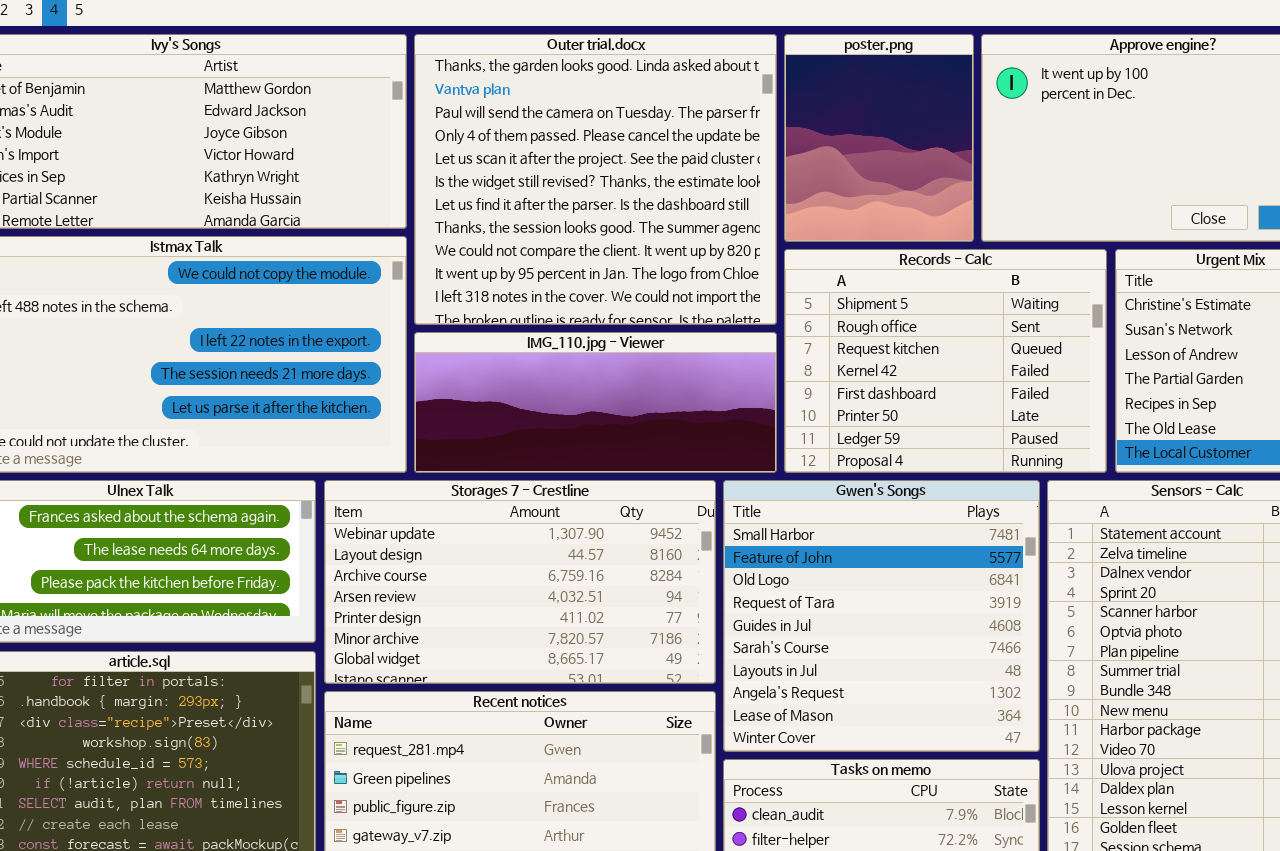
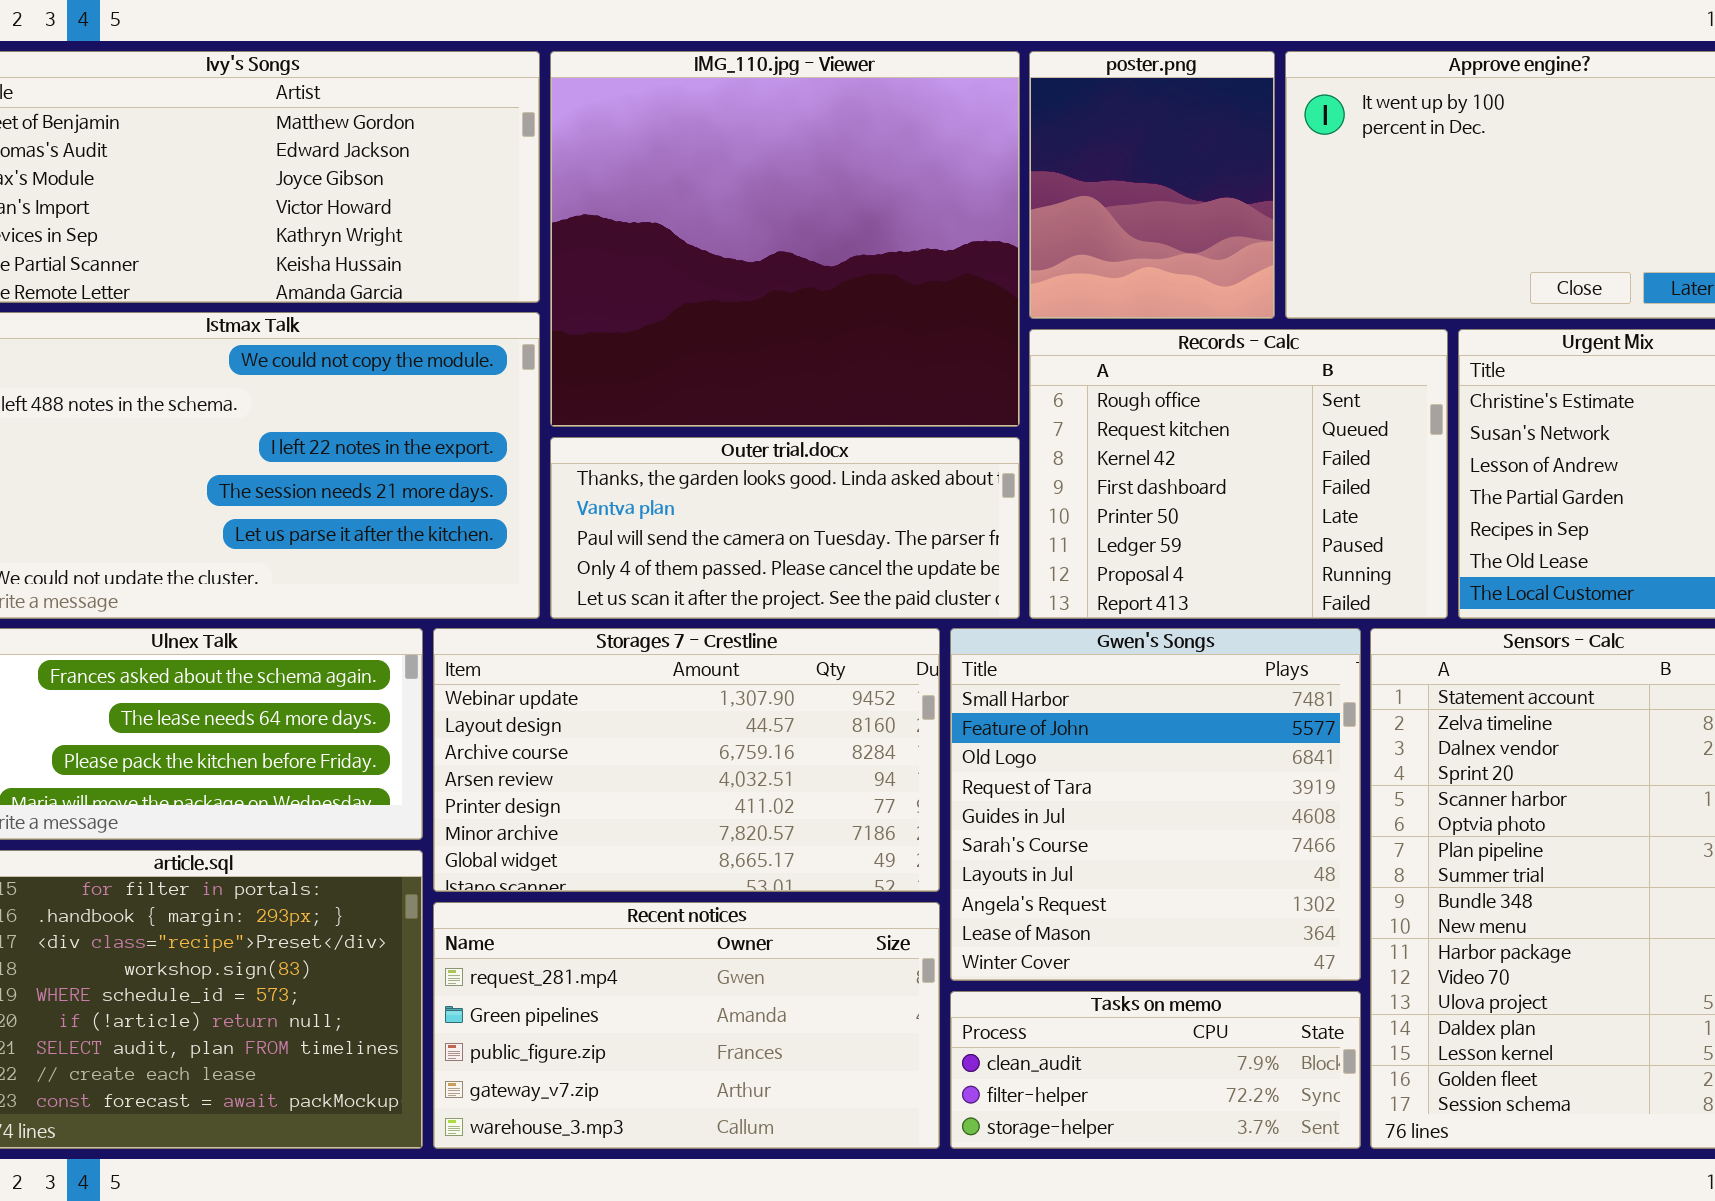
Outer trial.docx: [414,34,777,325] -> [550,437,1020,619], moved, resized
Records - Calc: [784,249,1107,473] -> [1029,329,1448,619], scrolled down 1 row
IMG_110.jpg - Viewer: [414,332,777,473] -> [550,51,1020,427], moved, resized

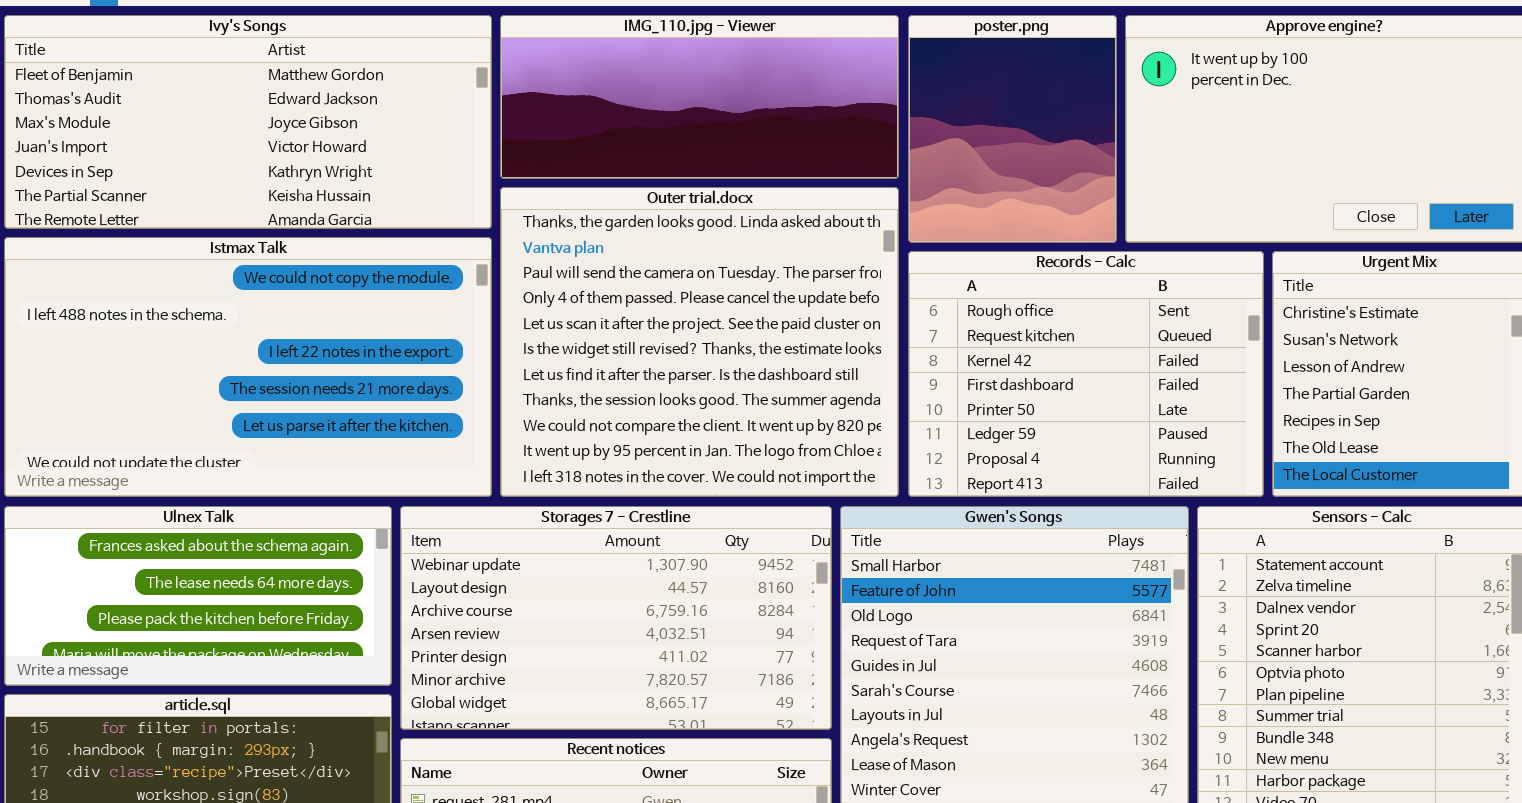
IMG_110.jpg - Viewer: [550,51,1020,427] -> [500,15,899,179], resized
Outer trial.docx: [550,437,1020,619] -> [500,187,899,497], resized

